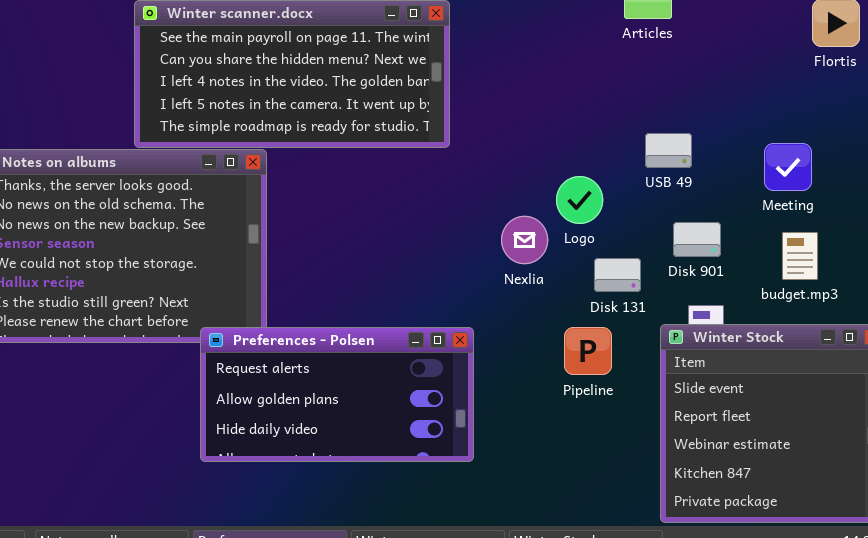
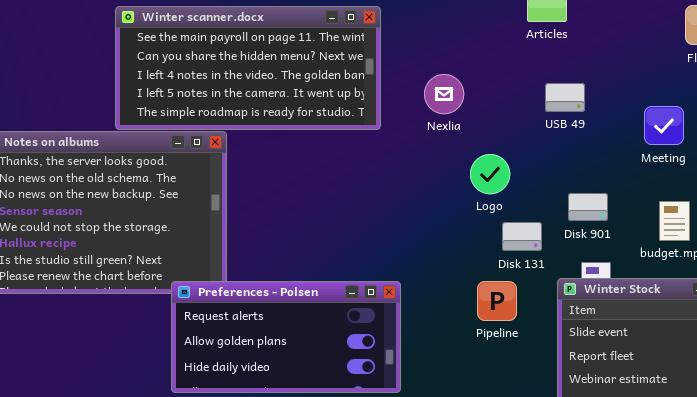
USB 49: [645,133,692,168] -> [545,83,585,112], moved
Meeting: [764,143,812,191] -> [644,106,684,145], moved
Nexlia: [501,216,548,264] -> [424,74,464,114], moved

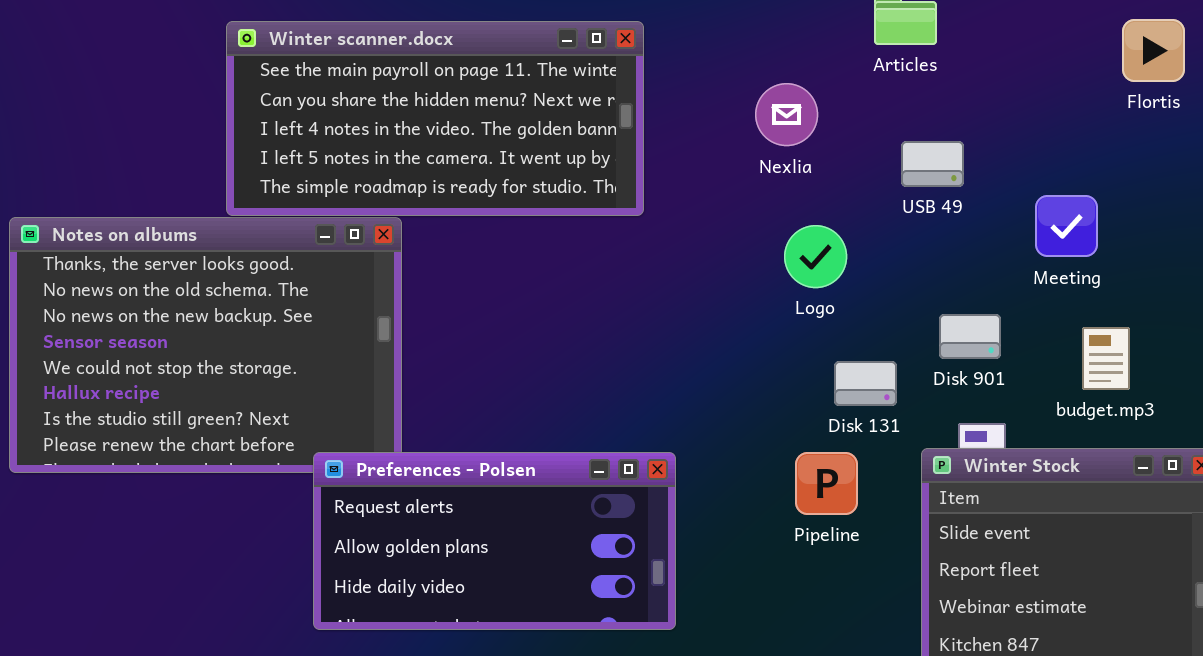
Nexlia: [424,74,464,114] -> [755,83,818,146], moved
Meeting: [644,106,684,145] -> [1035,195,1098,257], moved
Logo: [470,154,510,194] -> [784,225,847,288], moved

